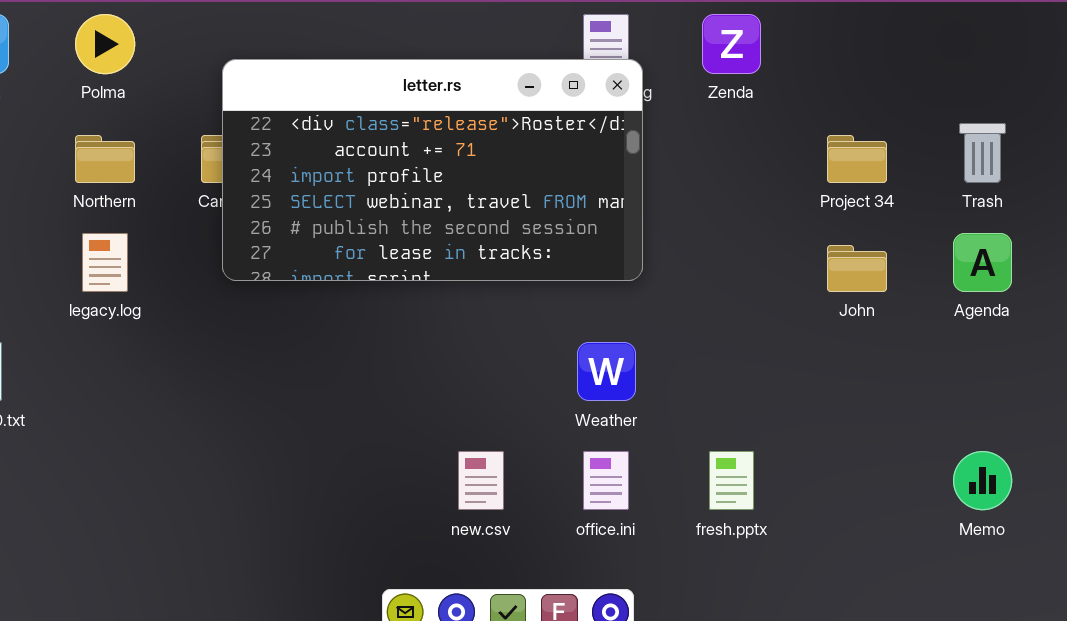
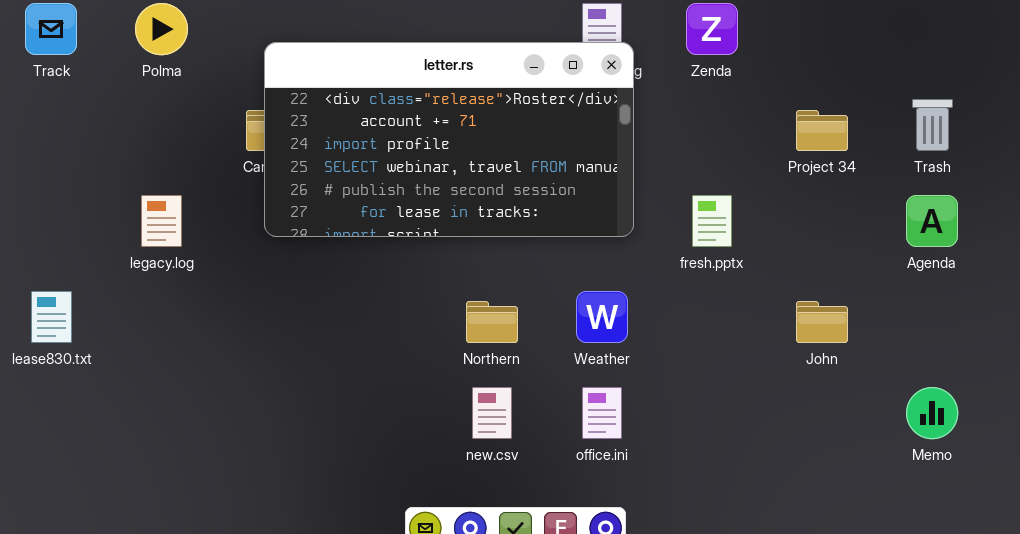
Northern: [75,135,135,183] -> [466,301,518,343], moved
John: [827,245,887,292] -> [796,301,848,343], moved
fresh.pptx: [709,451,754,510] -> [692,195,732,247], moved

